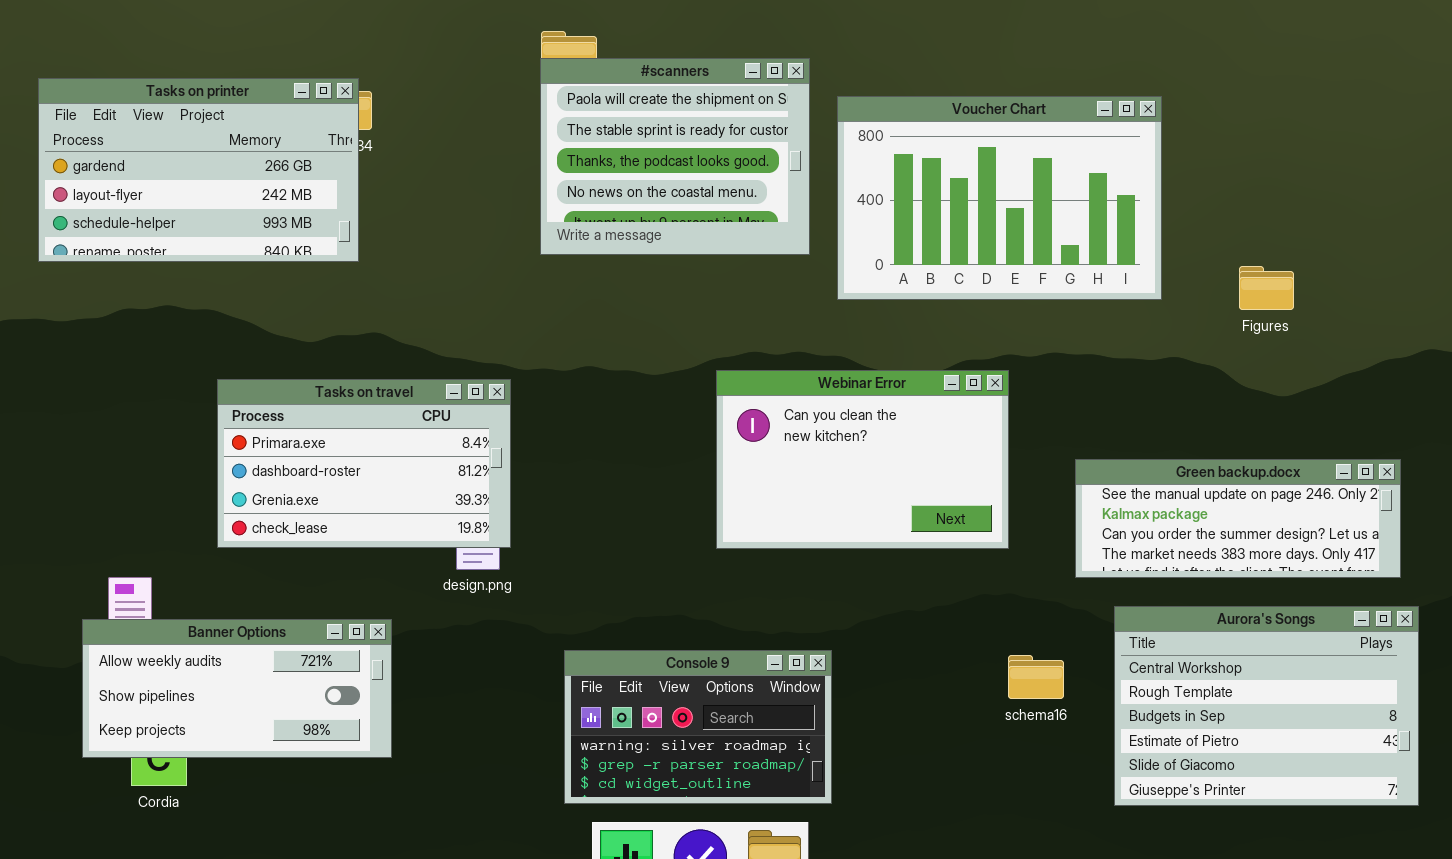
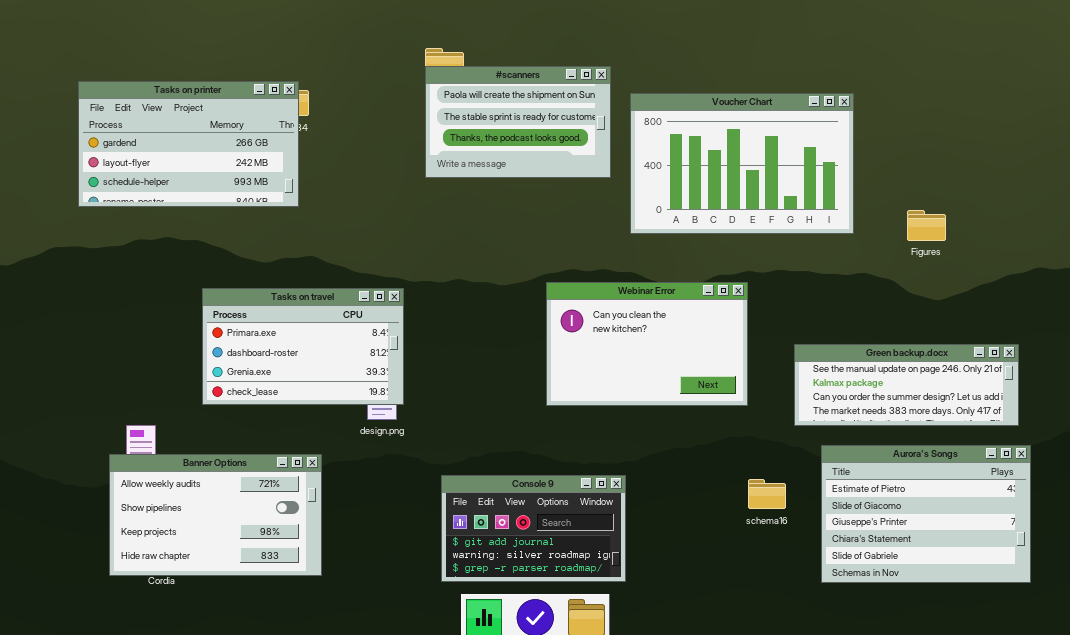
#scanners: [540,58,810,255] -> [425,66,611,178], resized
Aurora's Songs: [1114,606,1419,806] -> [821,445,1031,583], scrolled down 3 rows
Banner Options: [82,619,392,758] -> [109,454,322,576], resized
Console 9: [564,650,832,804] -> [441,475,626,582], scrolled up 1 row

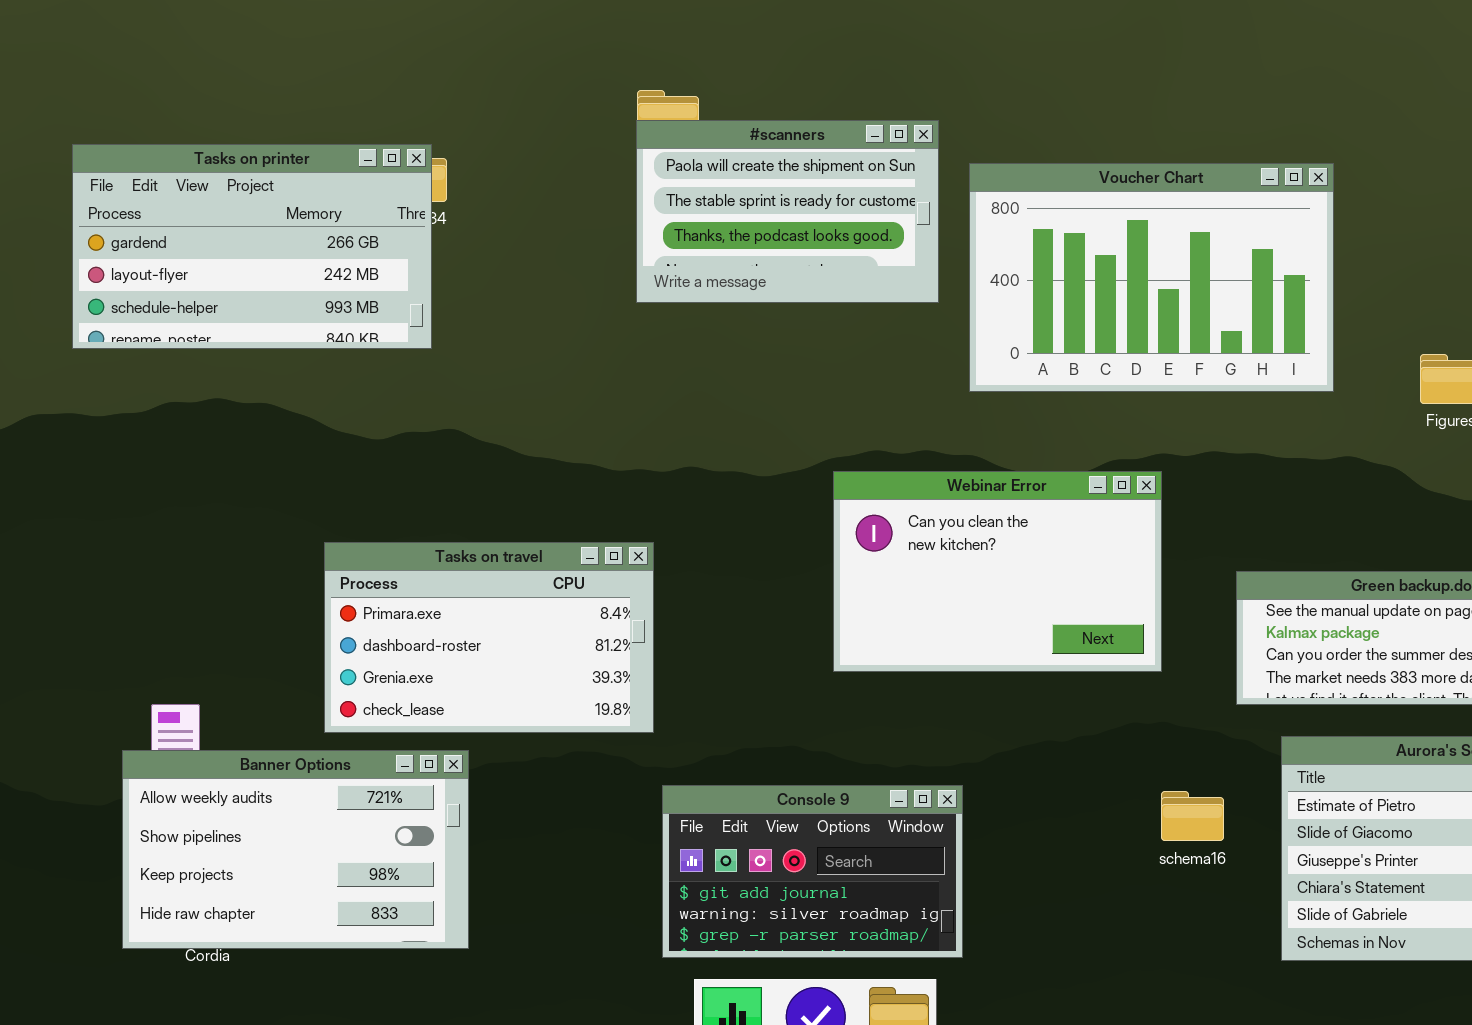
Tasks on travel: [202,288,404,405] -> [324,542,654,733], moved

